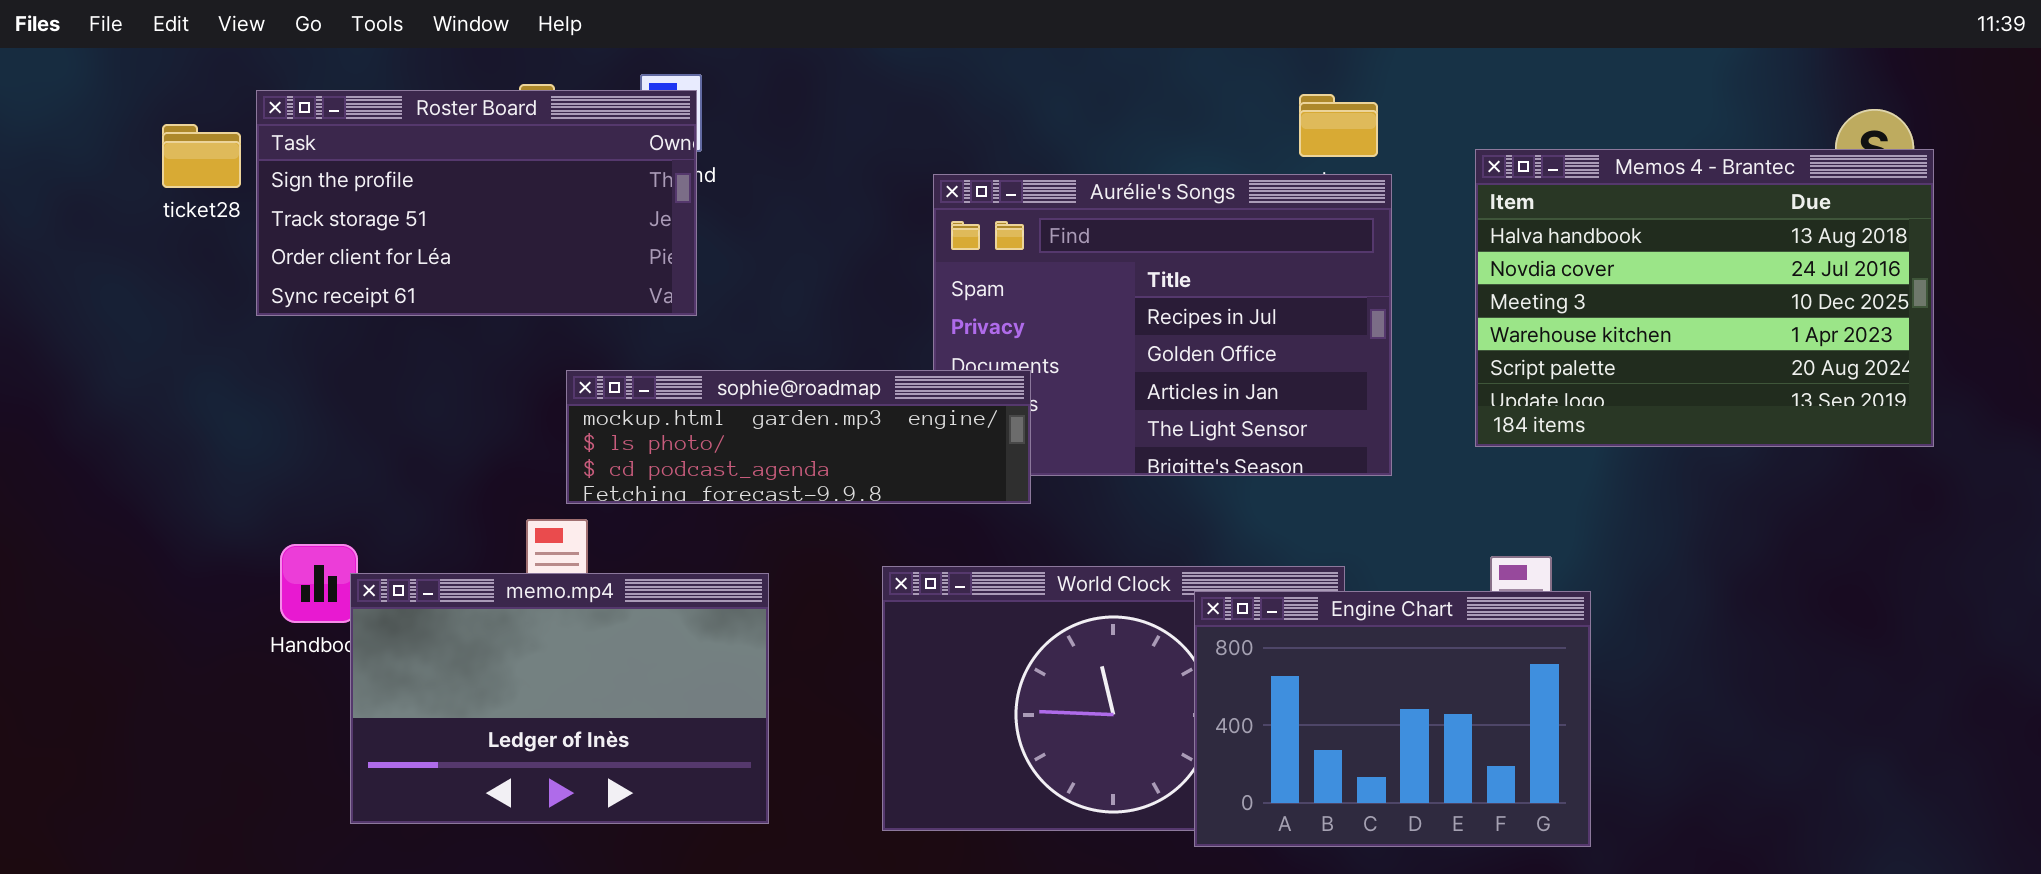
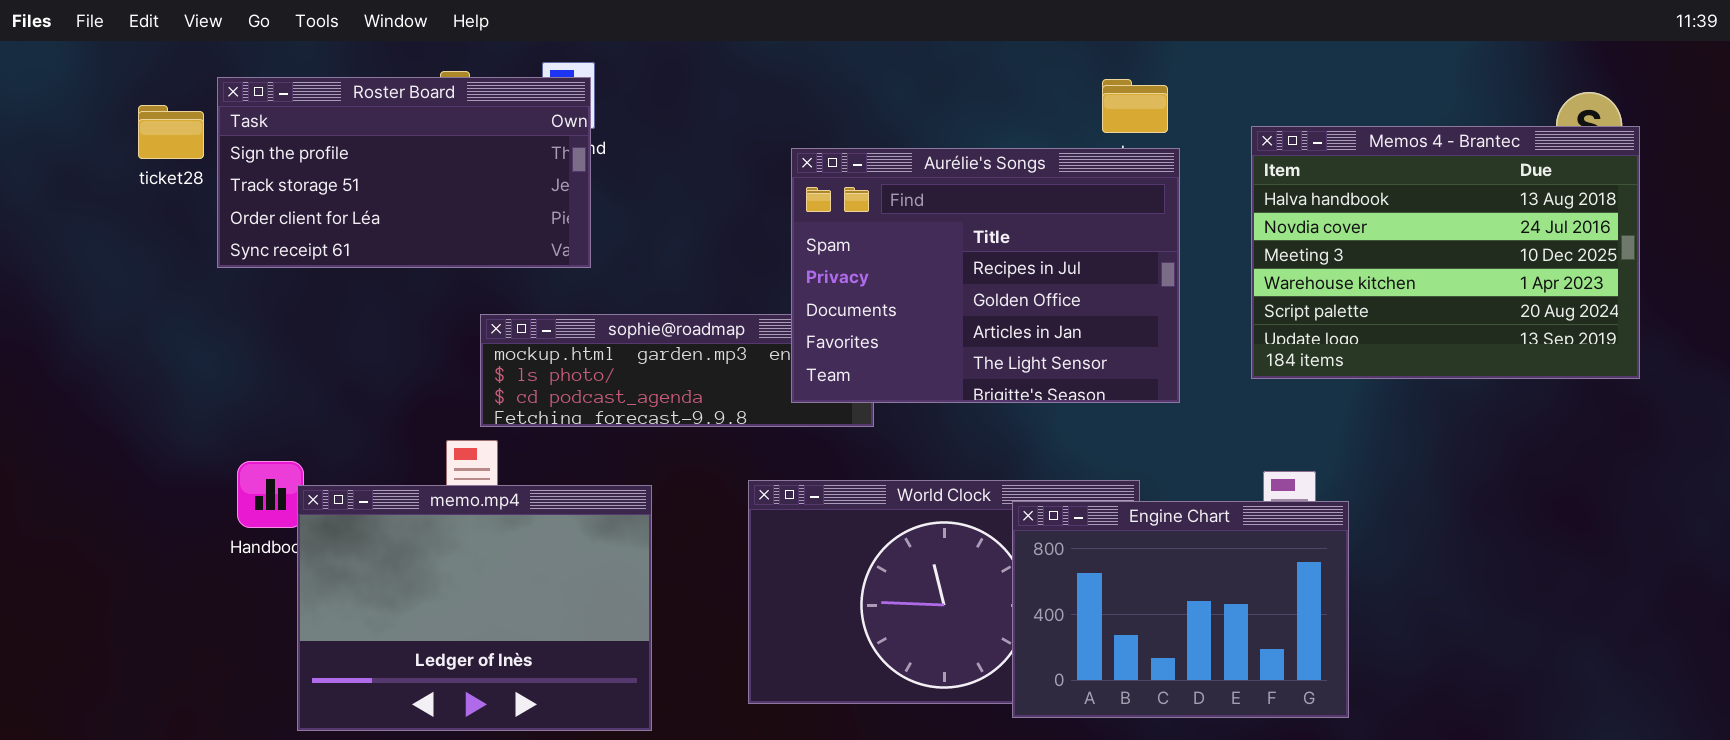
Aurélie's Songs: [933,174,1392,476] -> [791,148,1180,403], raised
memo.mp4: [350,573,769,824] -> [297,485,652,731], resized

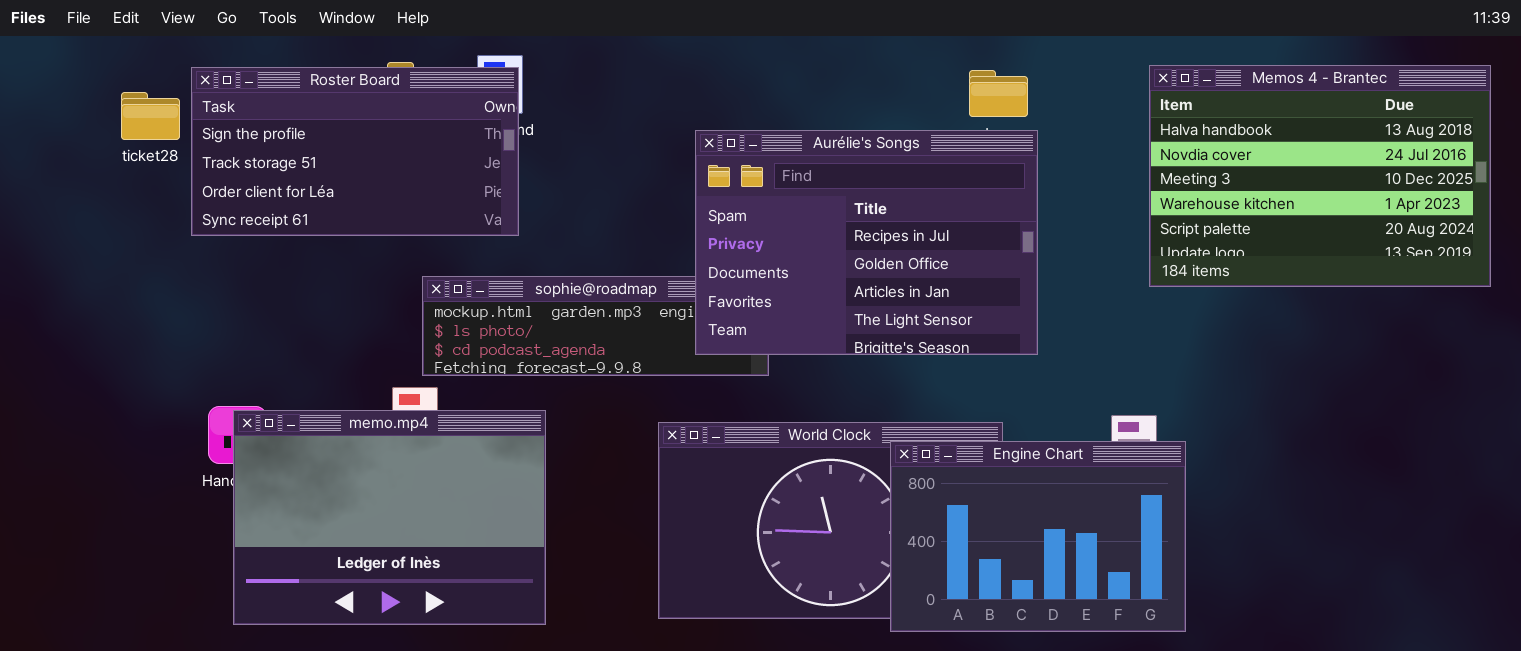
Memos 4 - Brantec: [1251,126,1640,379] -> [1149,65,1491,287], moved
memo.mp4: [297,485,652,731] -> [233,410,546,625], moved

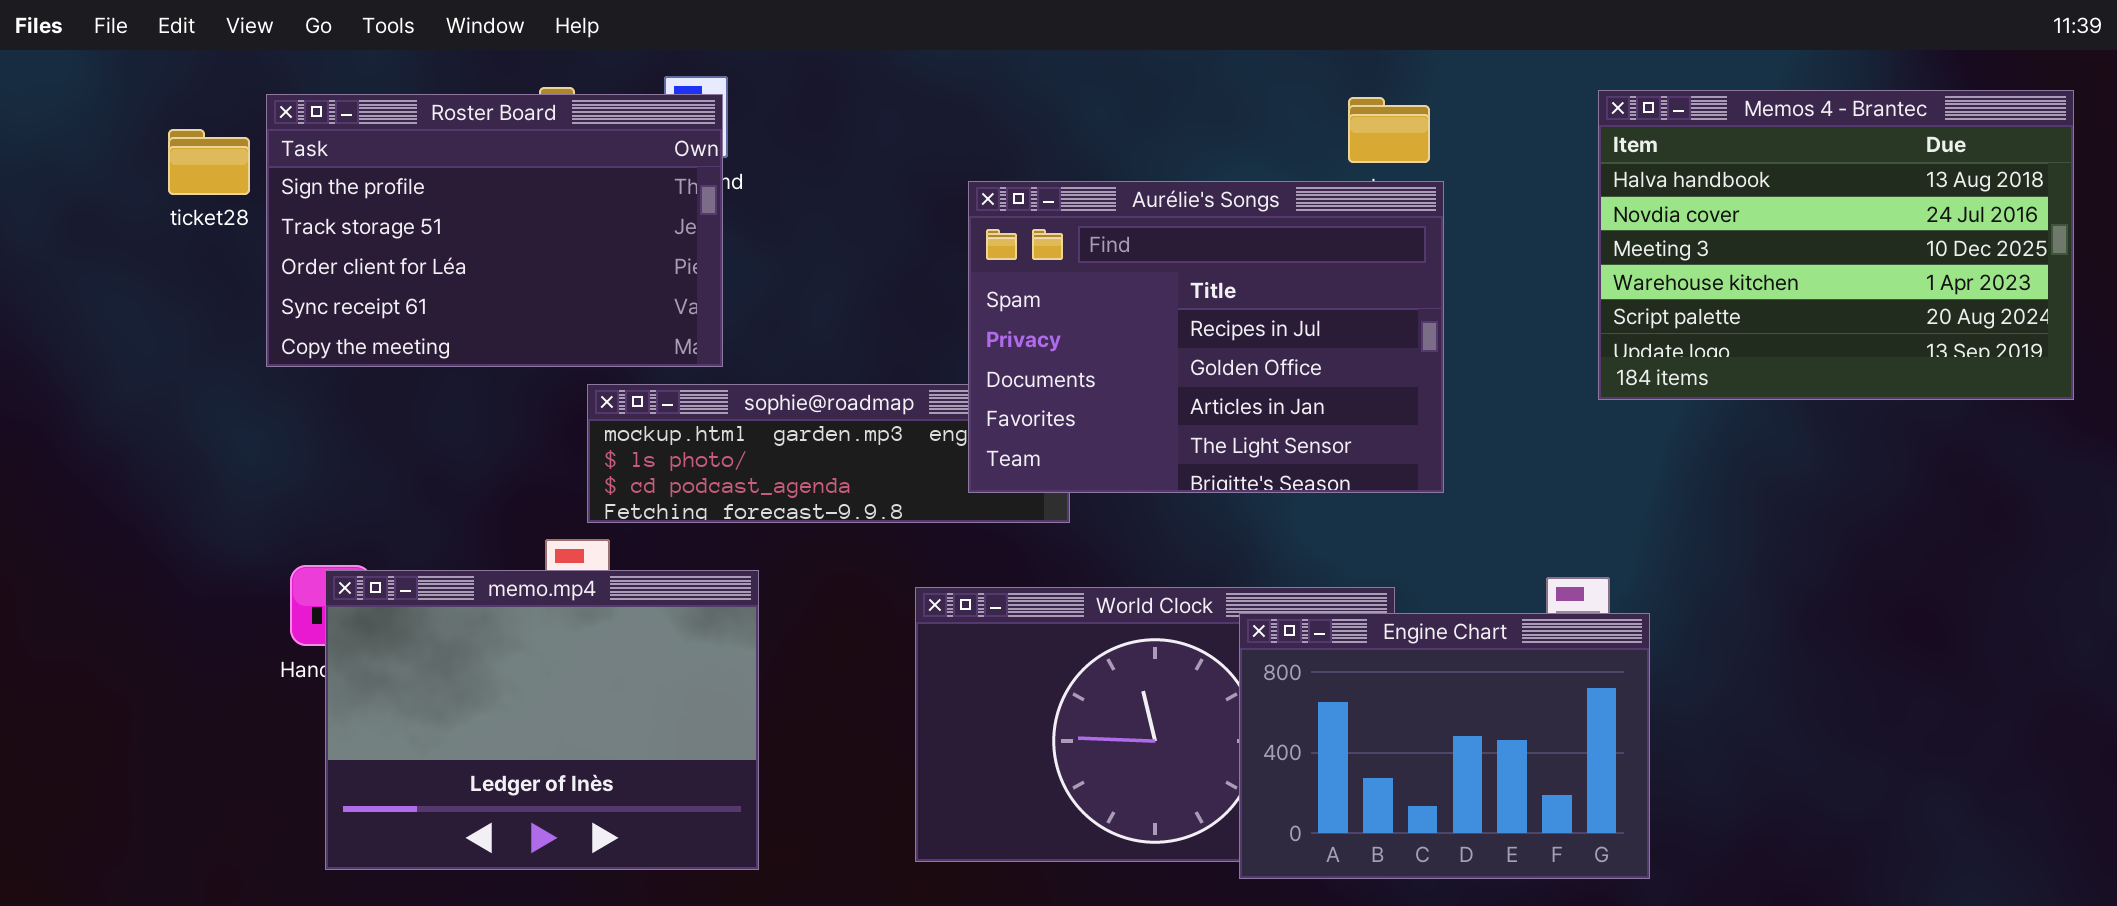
Roster Board: [191,67,519,236] -> [266,94,723,367], resized

